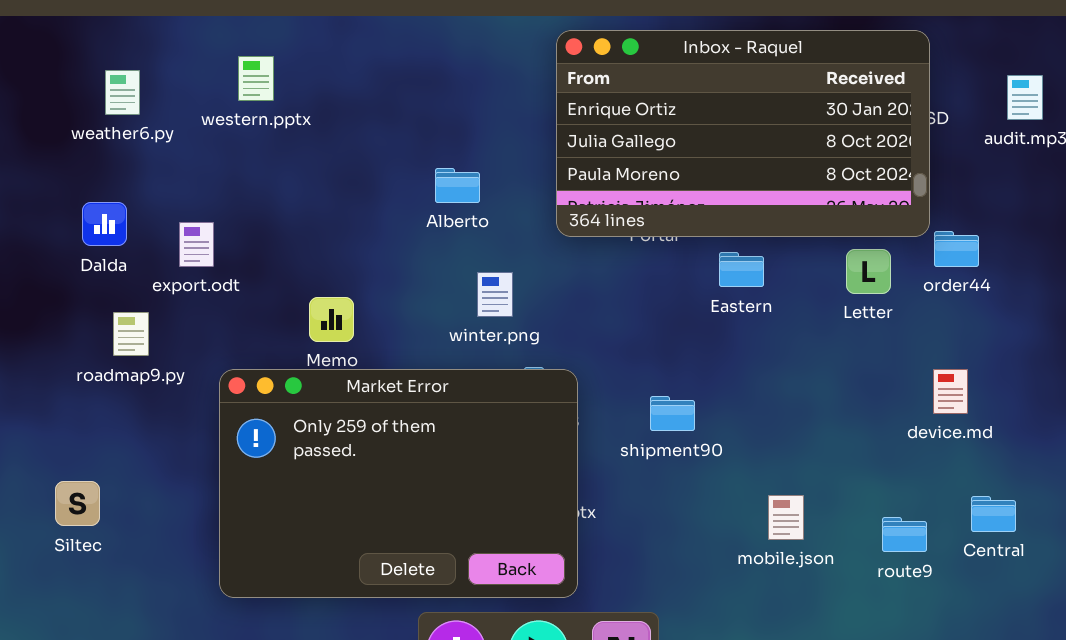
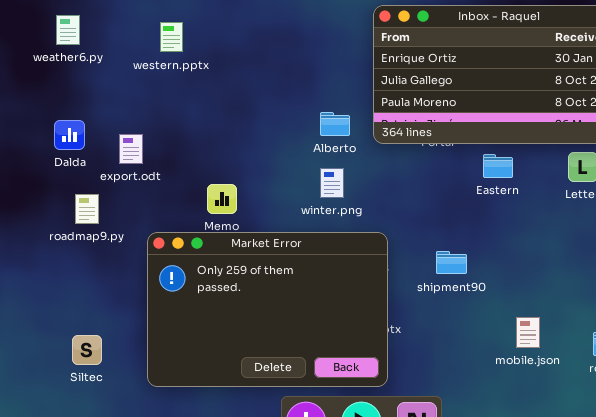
weather6.py: [105,70,140,115] -> [56,15,80,45], moved
Alberto: [435,168,480,203] -> [320,112,350,136], moved
Siltec: [55,481,100,526] -> [72,335,102,365], moved

